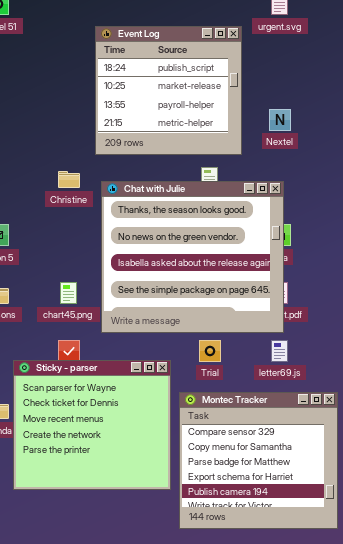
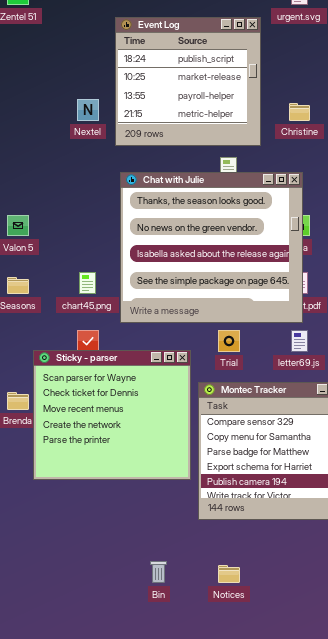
Nextel: [269,109,291,131] -> [77,99,99,121], moved
Christine: [58,171,80,188] -> [289,103,310,121], moved

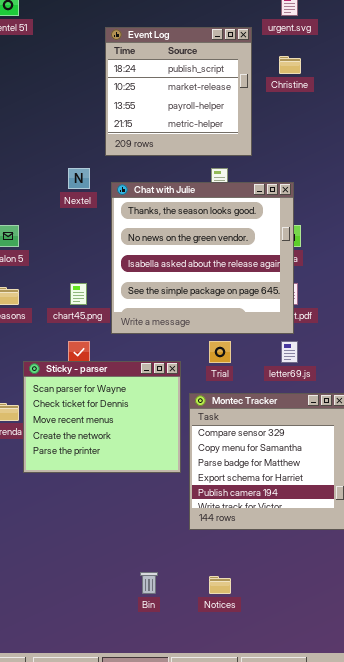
Nextel: [77,99,99,121] -> [68,168,90,189], moved
Christine: [289,103,310,121] -> [279,56,301,74], moved
Sticky - parser: [33,350,191,480] -> [23,361,181,473], resized

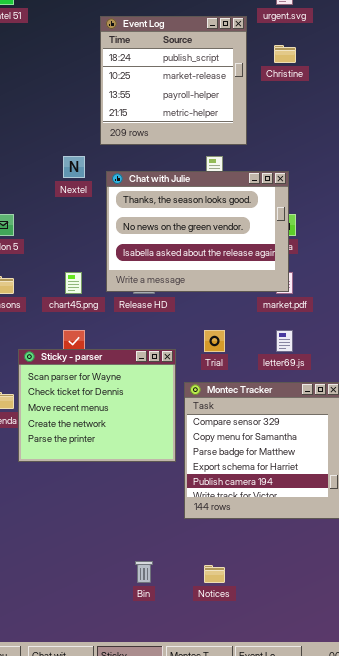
Chat with Julie: [111,182,294,334] -> [106,171,289,292], resized

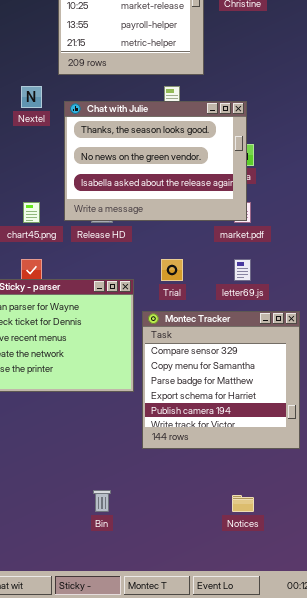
Notices: [204,565,225,583] -> [232,495,254,512], moved

